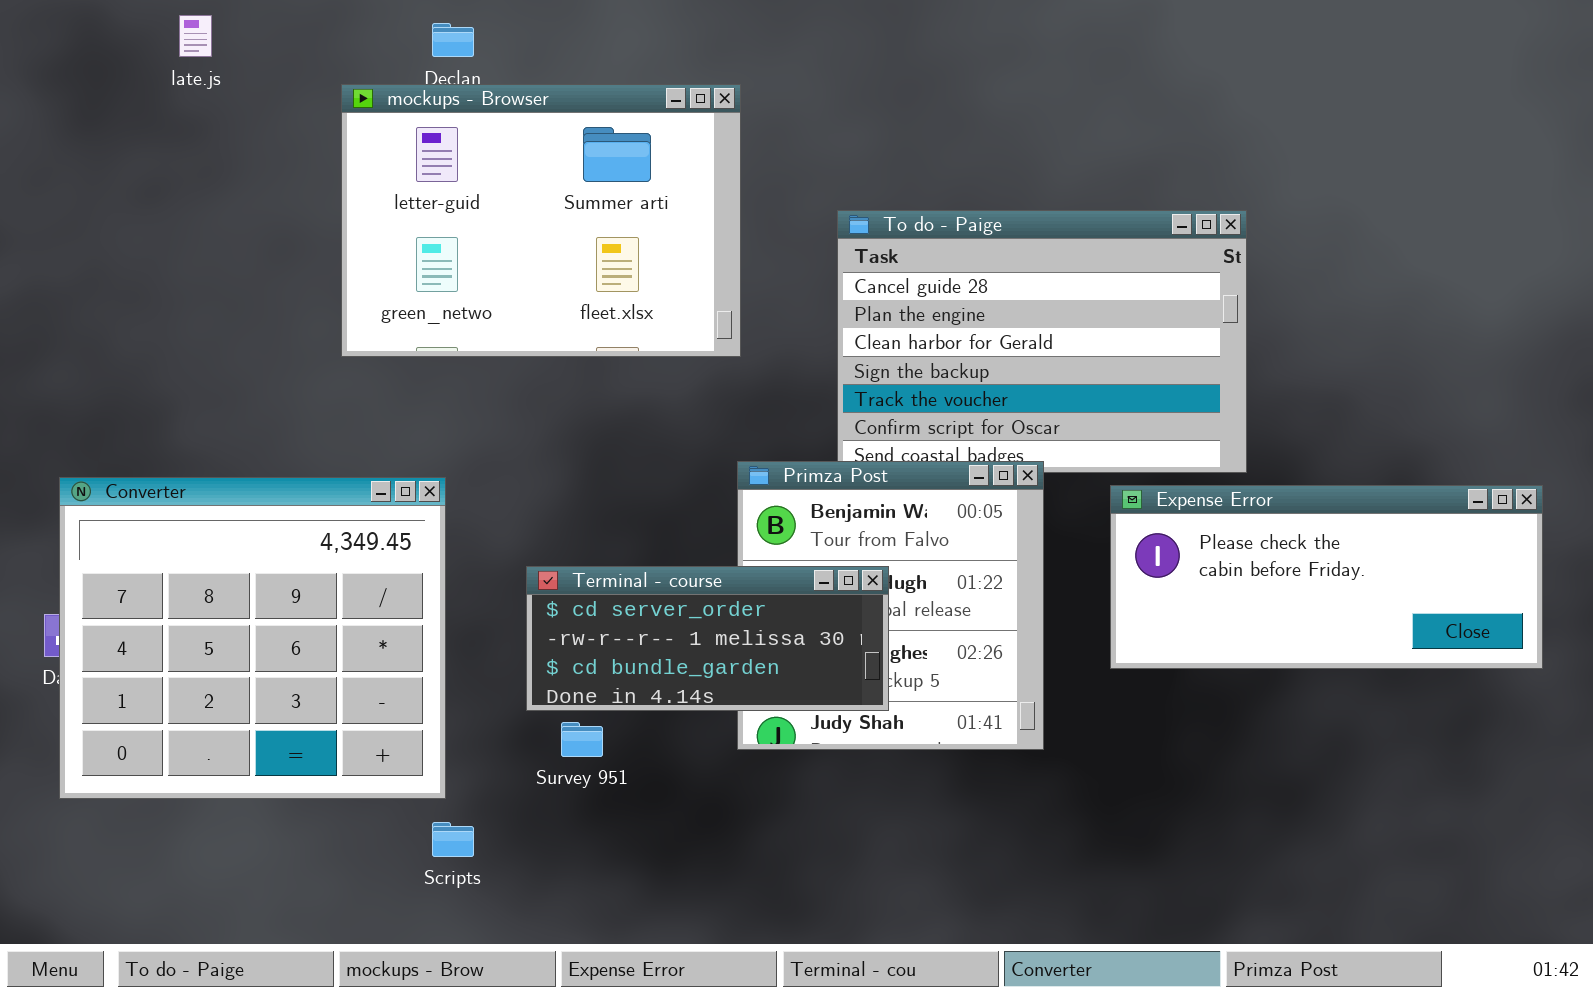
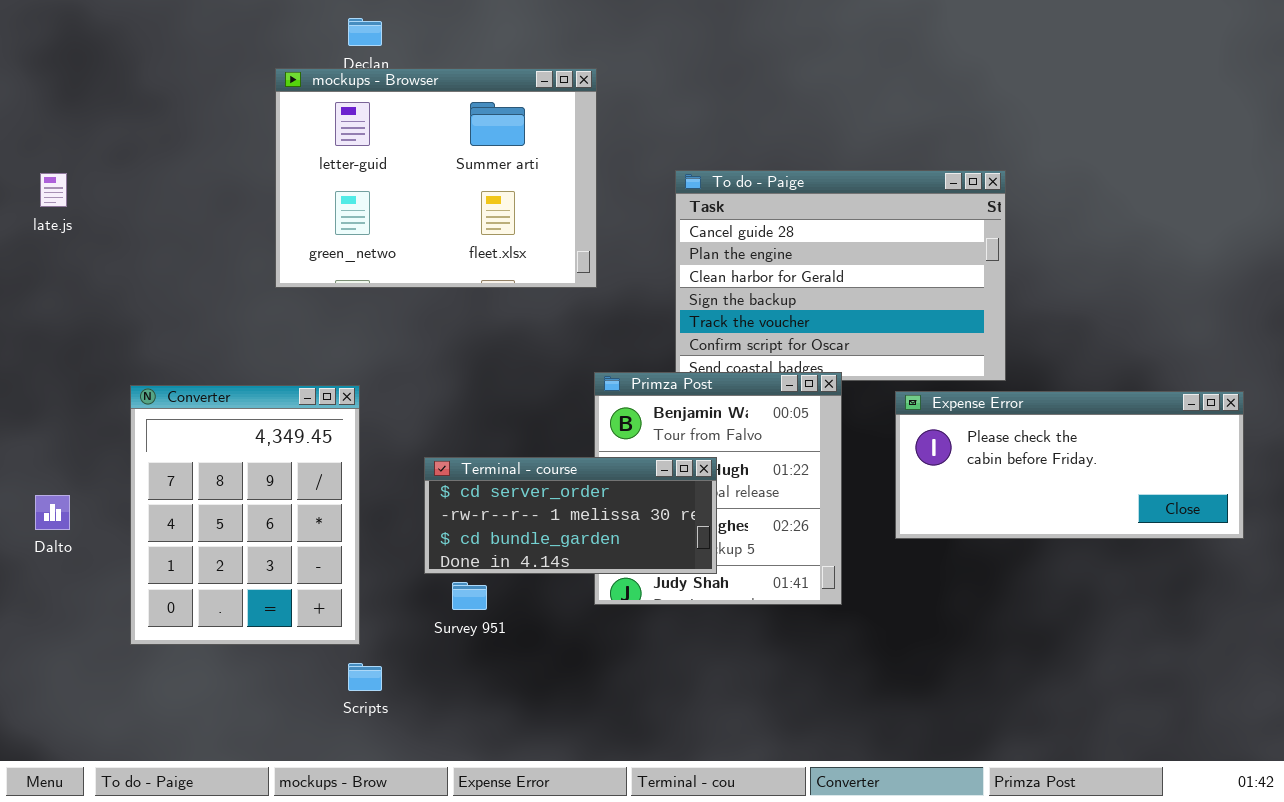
late.js: [179,15,212,57] -> [40,173,67,207], moved
Converter: [59,477,446,799] -> [130,385,360,645], resized

